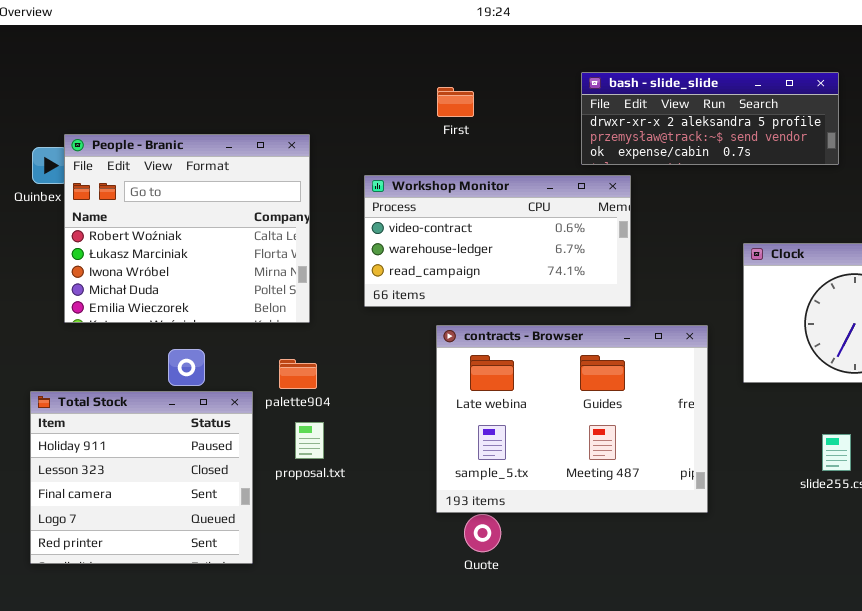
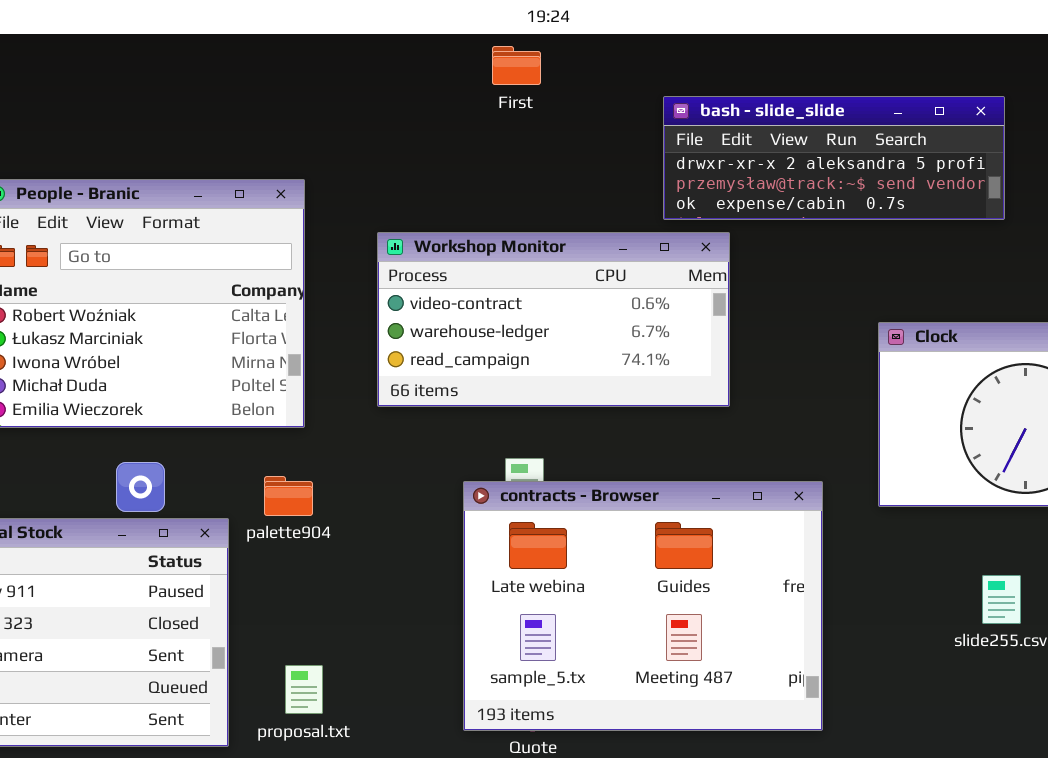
First: [437,87,474,117] -> [492,46,541,85], moved
contracts - Browser: [436,325,708,513] -> [463,481,823,731], moved
proposal.txt: [295,422,324,459] -> [285,665,323,714], moved

